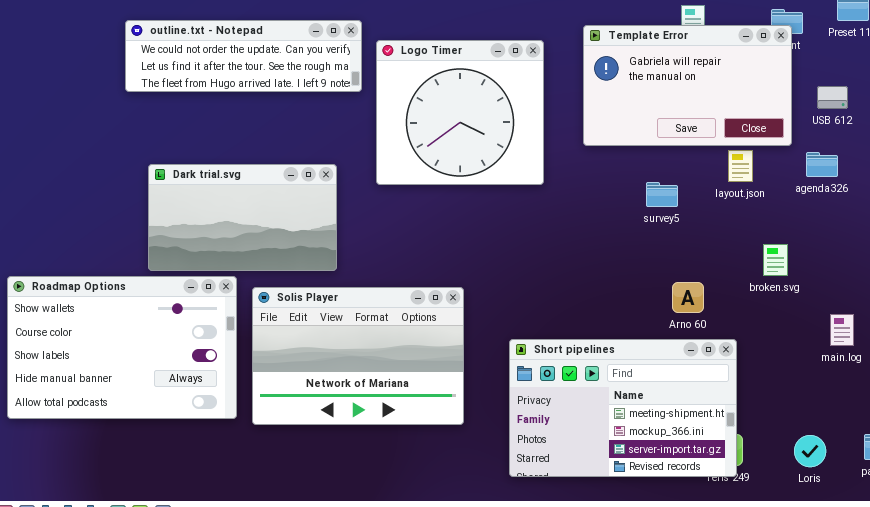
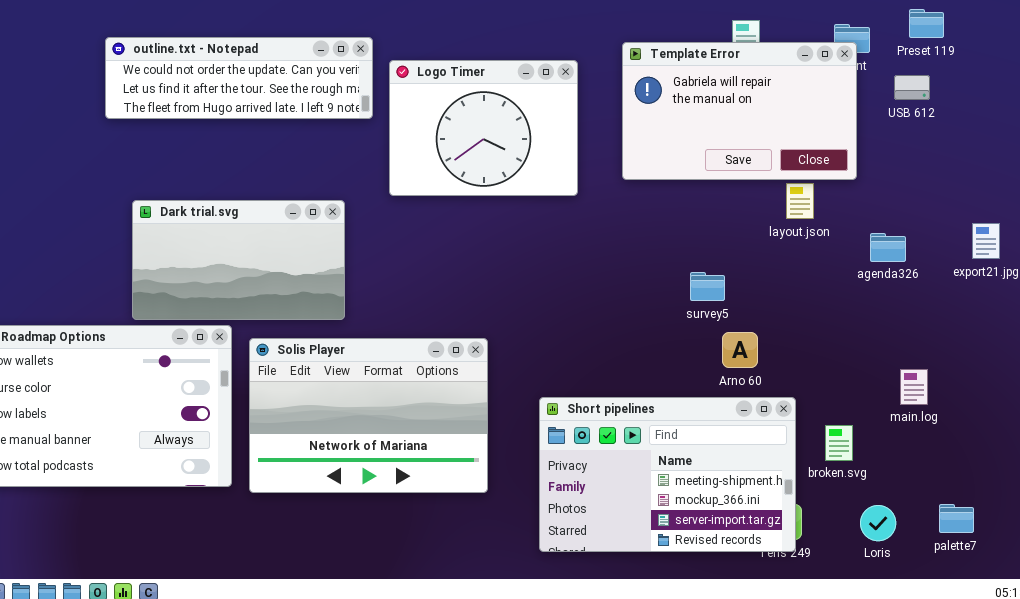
Logo Timer: [376,40,544,185] -> [389,60,578,196], resized
USB 612: [817,86,848,109] -> [894,75,930,100], moved
agenda326: [806,152,838,177] -> [870,233,906,262], moved
survey5: [646,182,678,207] -> [690,272,725,301], moved
broken.svg: [763,244,788,276] -> [825,425,853,461], moved

